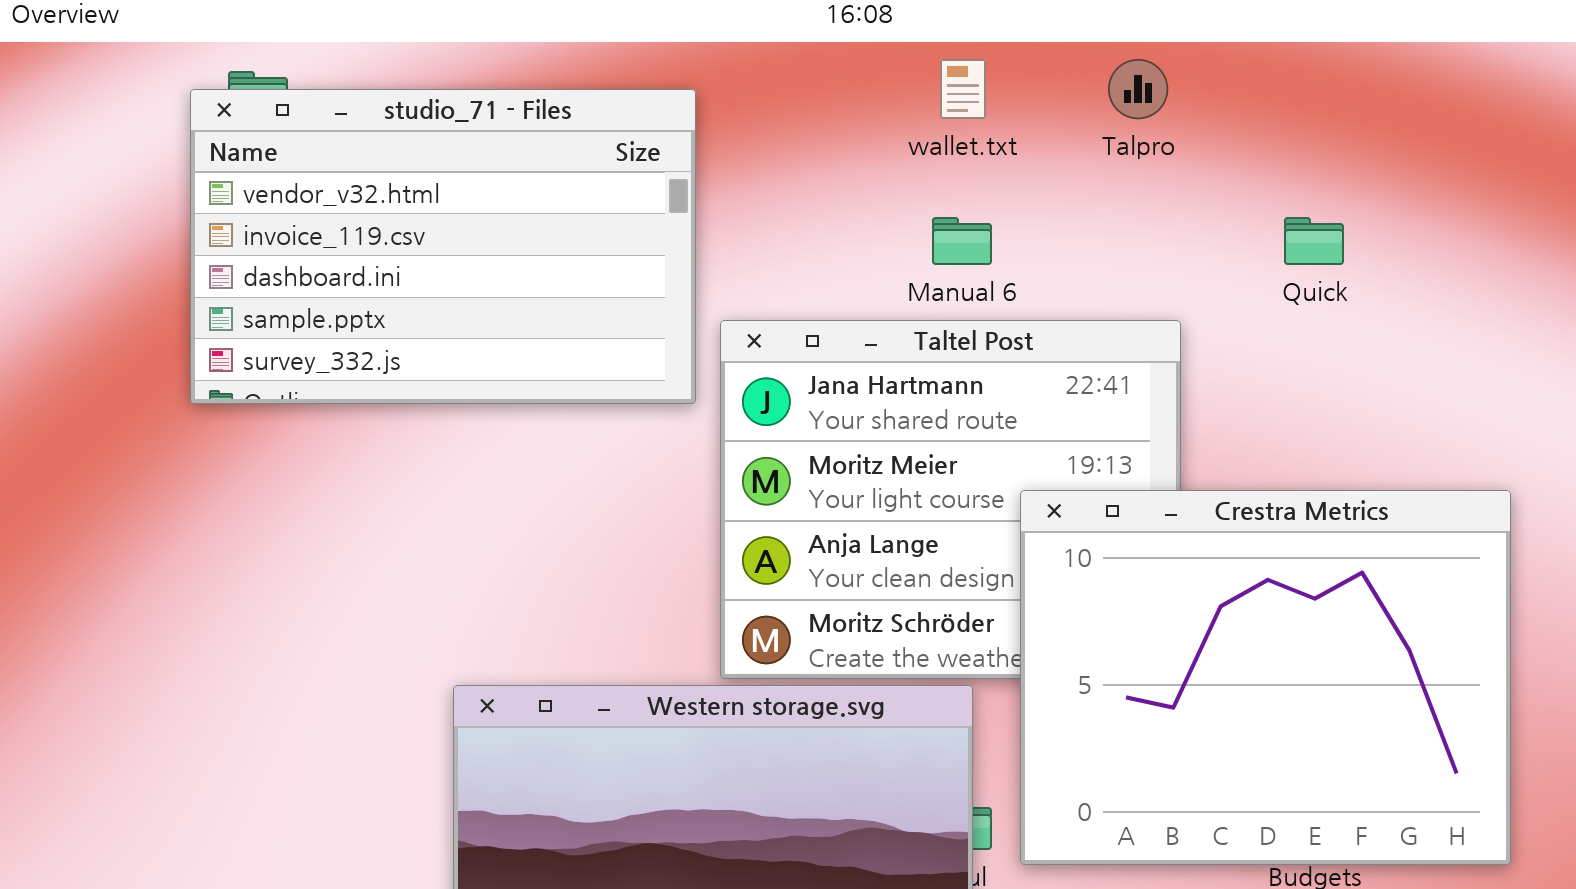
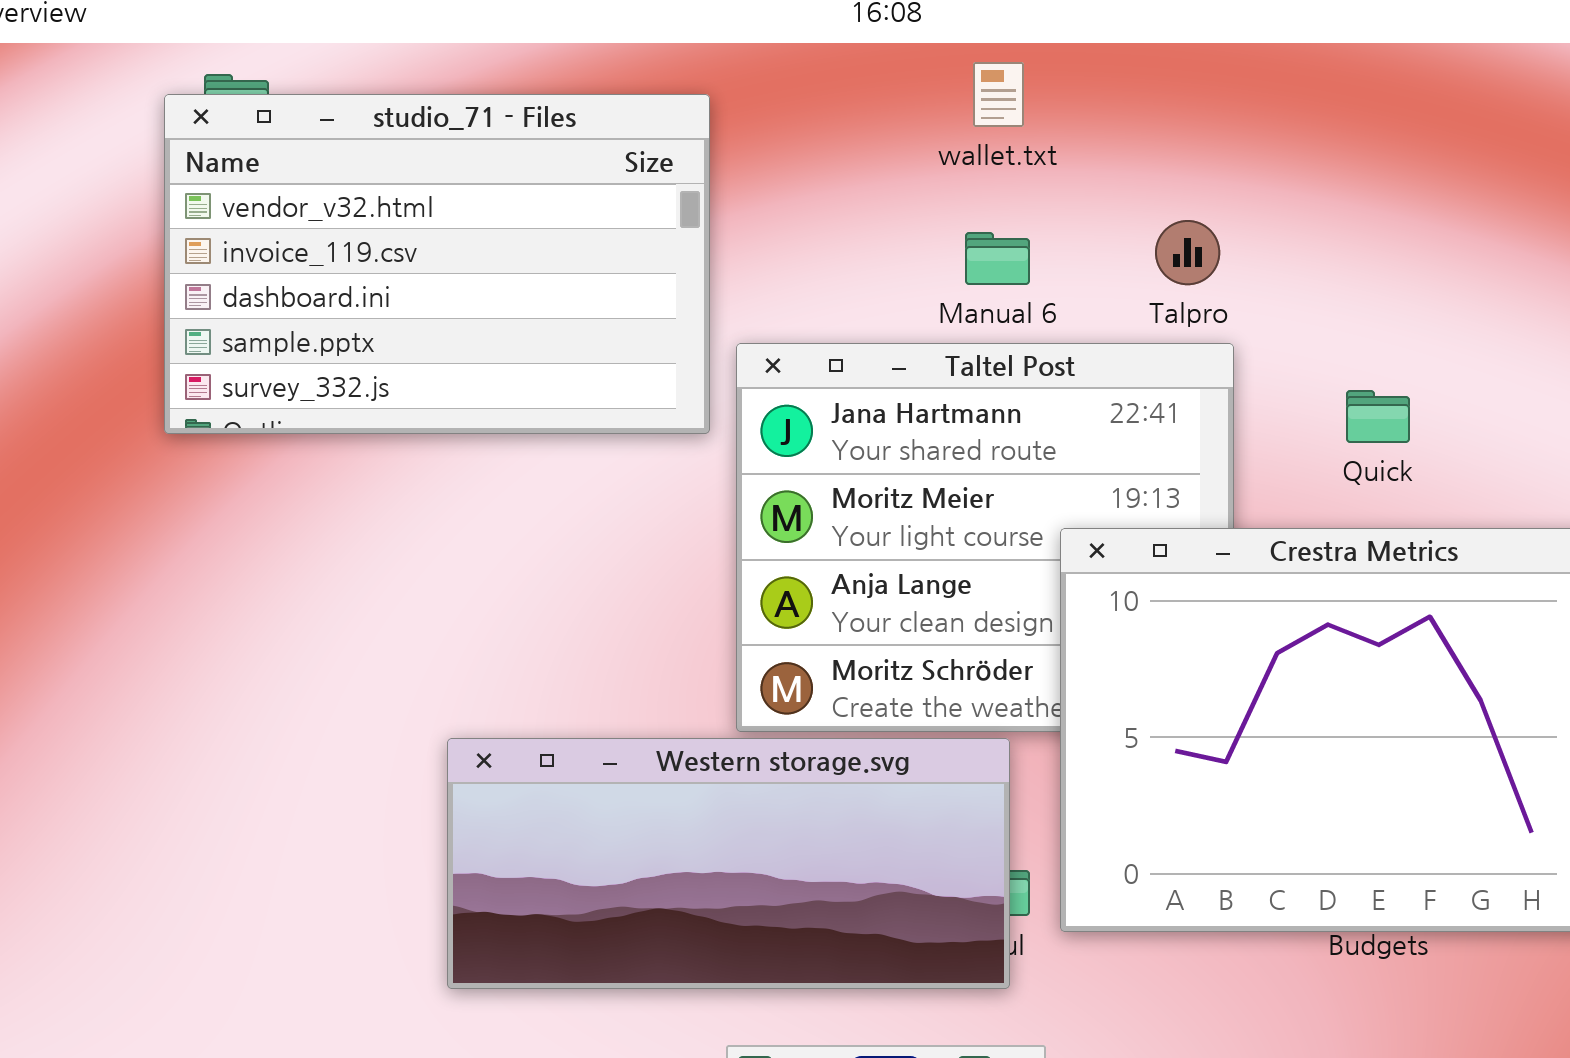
Talpro: [1108,59,1168,119] -> [1155,220,1220,285], moved
Quick: [1284,217,1344,265] -> [1346,390,1410,443], moved

